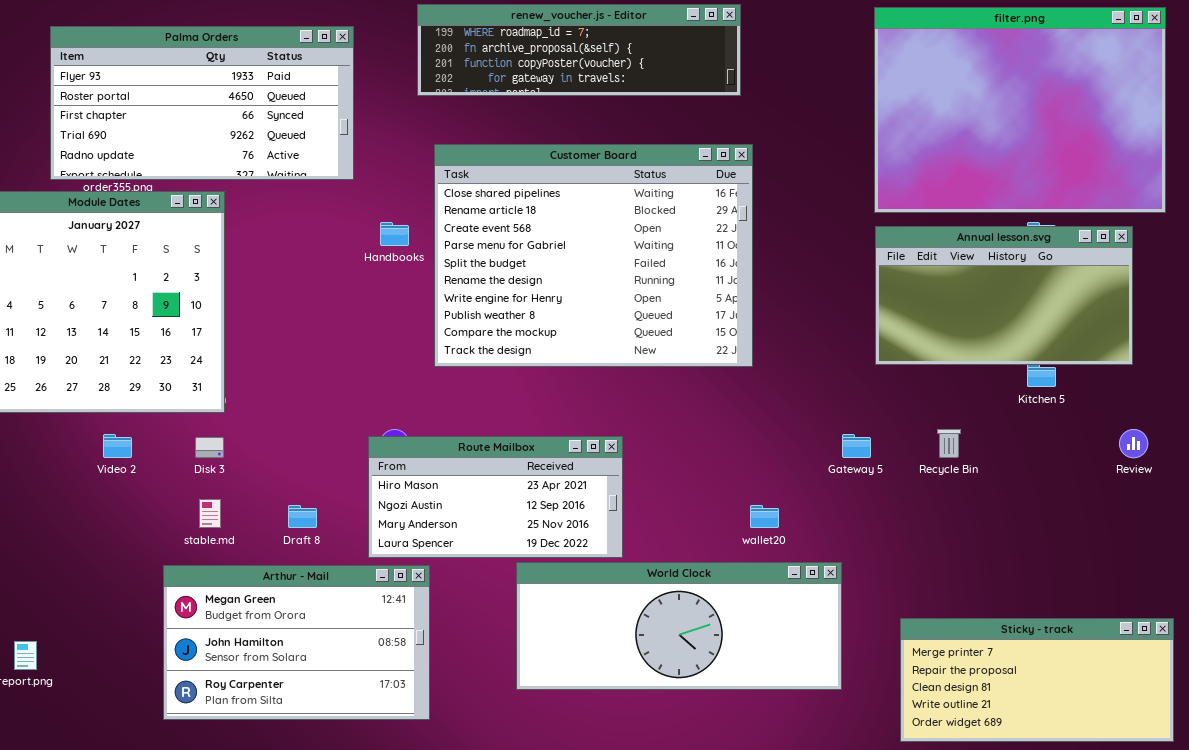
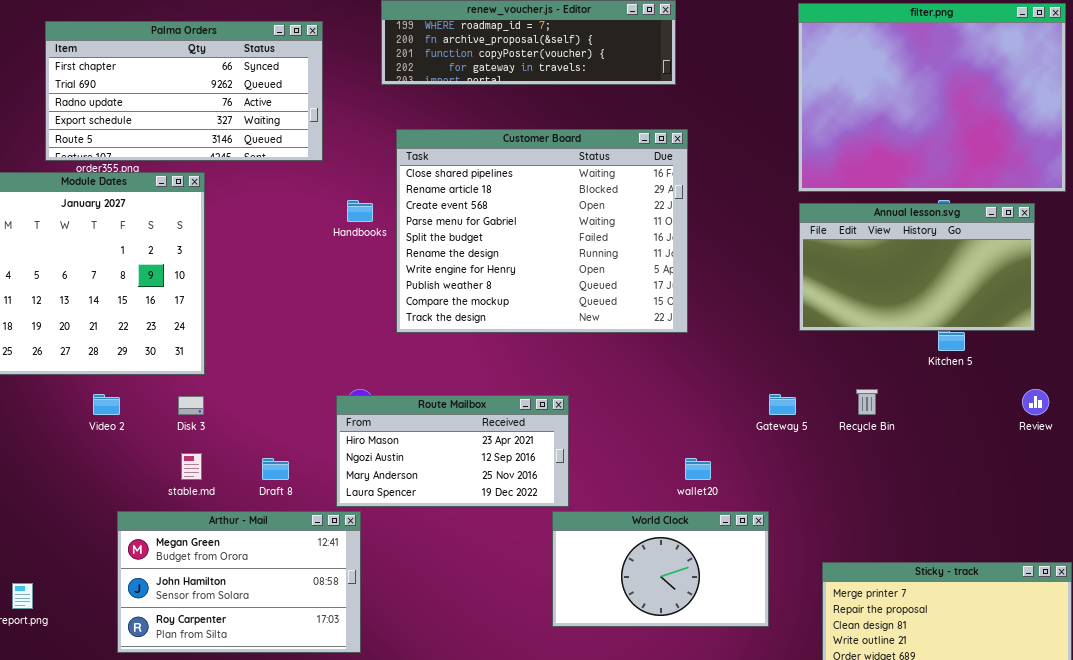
Palma Orders: [50,26,354,180] -> [45,21,323,161], scrolled down 2 rows
World Clock: [516,562,842,690] -> [552,511,769,627], resized
Arthur - Mail: [163,565,430,720] -> [117,511,361,653], moved

